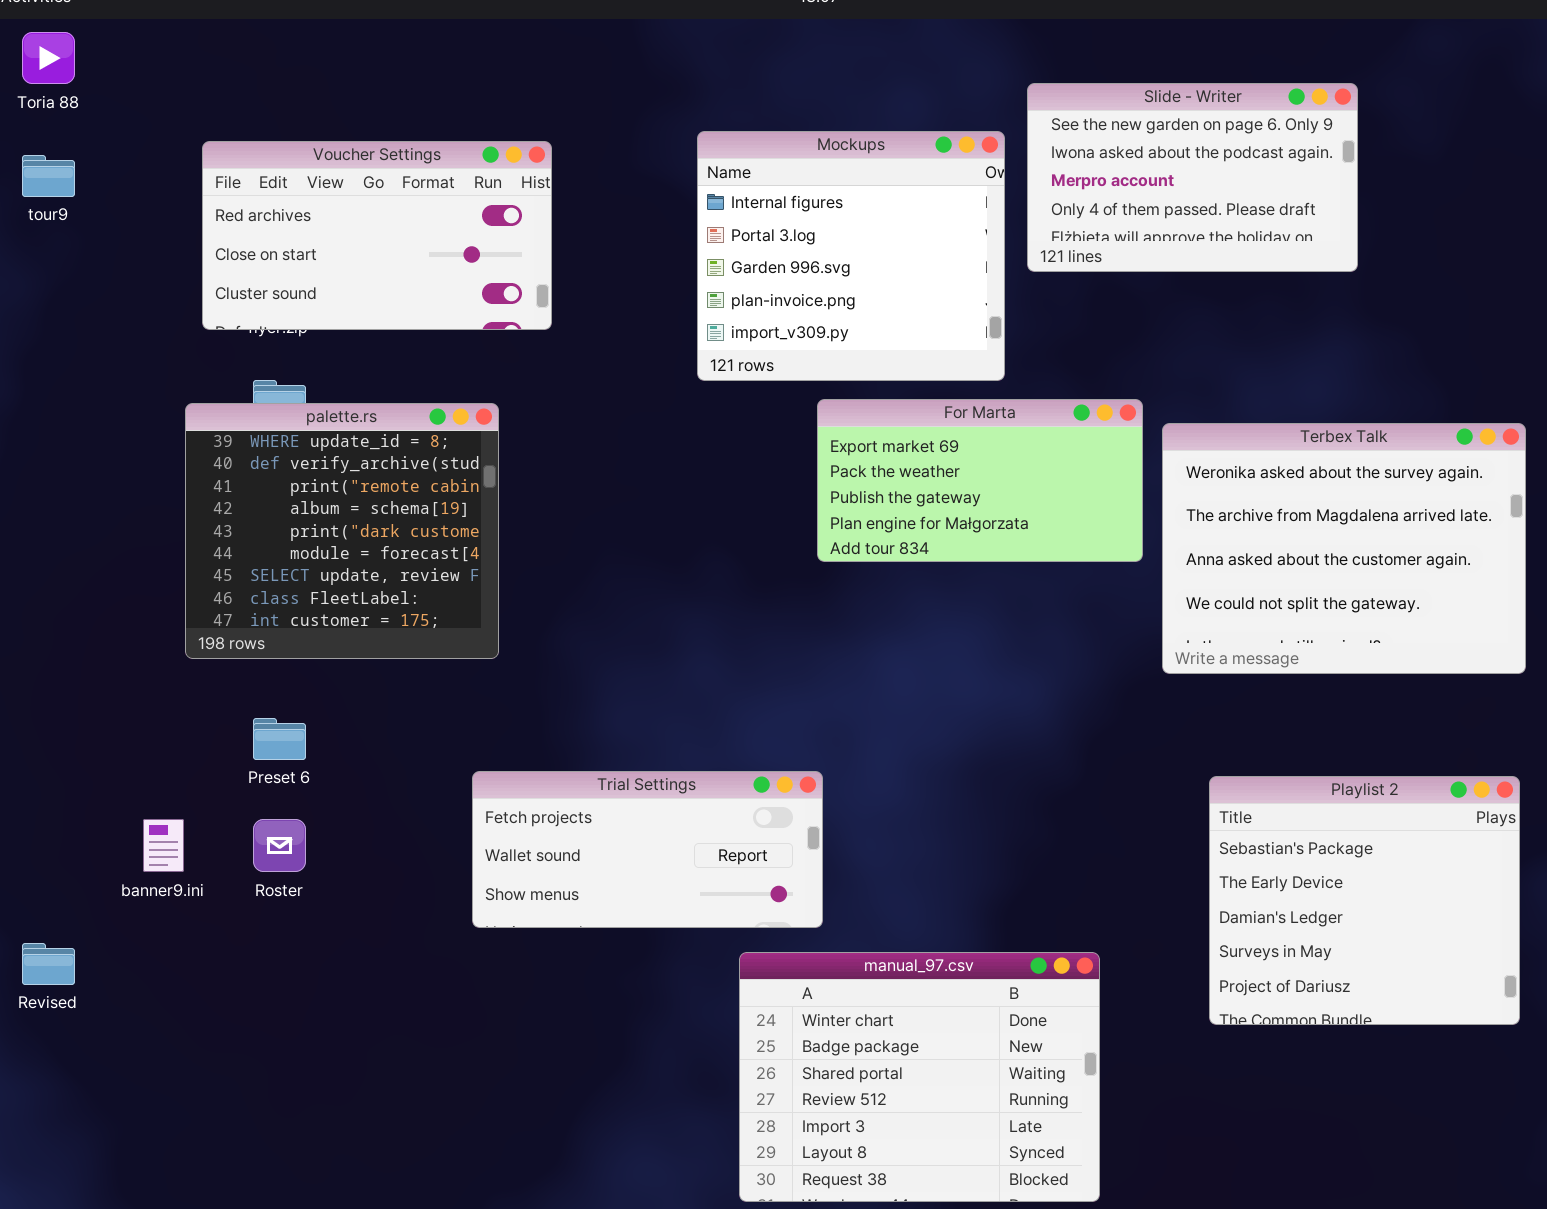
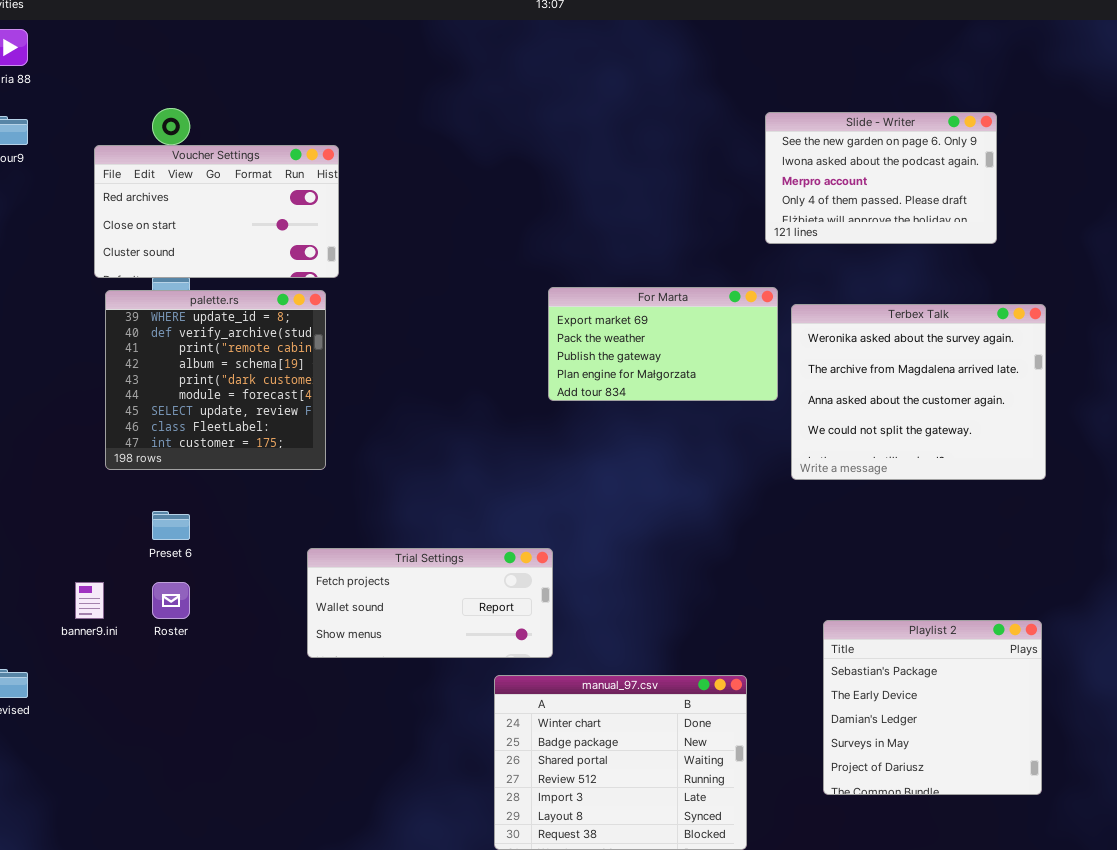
Slide - Writer: [1027,83,1358,272] -> [765,112,997,244], moved
Mockups: [697,131,1005,381] -> none, closed
Voucher Settings: [202,141,552,330] -> [94,145,339,278], moved
Playlist 2: [1209,776,1520,1025] -> [823,620,1042,795], moved

